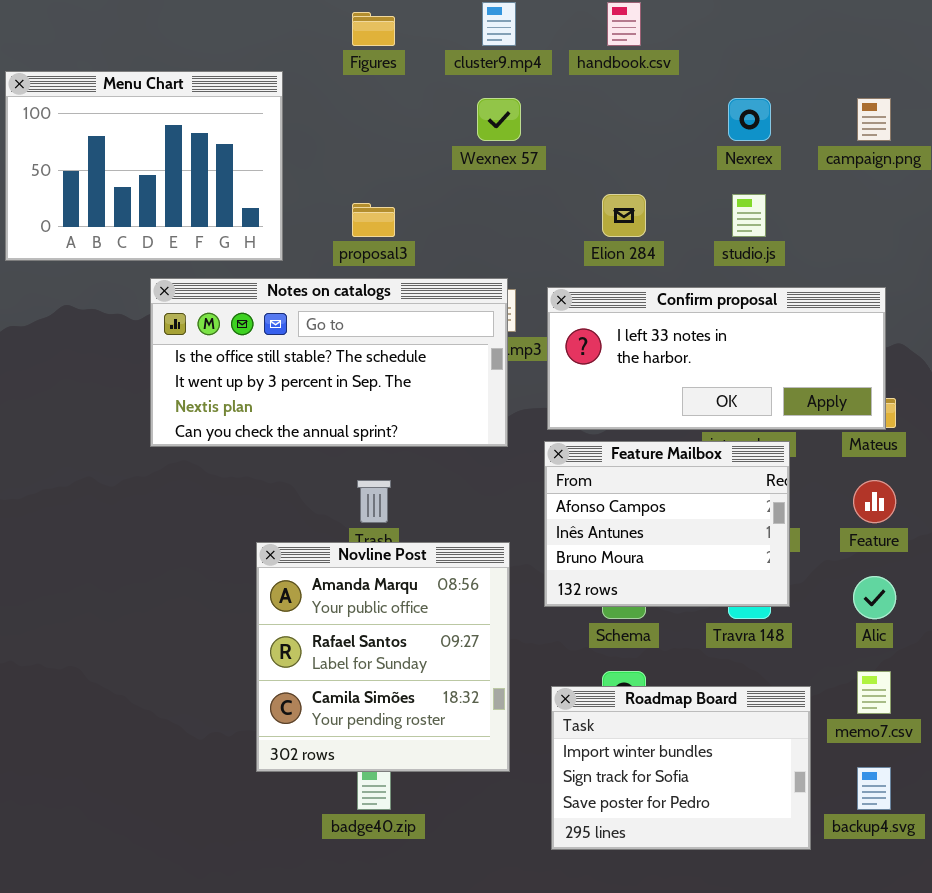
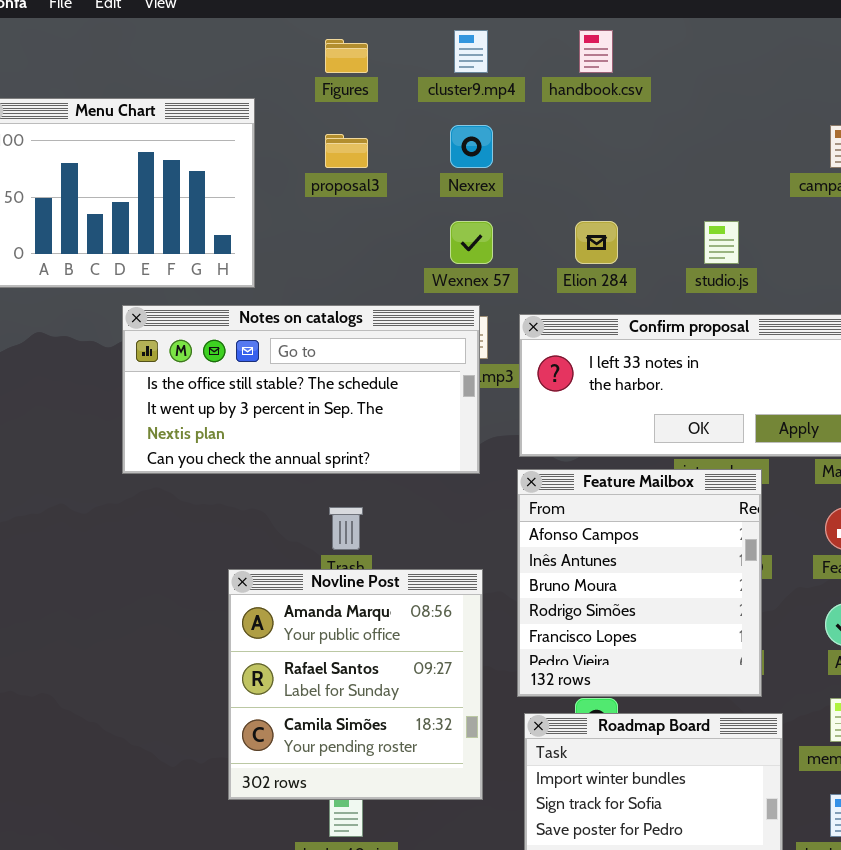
Wexnex 57: [477,98,521,141] -> [450,221,493,264], moved
Nexrex: [728,98,771,141] -> [450,125,493,168], moved
proposal3: [352,203,395,237] -> [325,134,368,168], moved
Feature Mailbox: [544,441,790,607] -> [517,469,762,697], resized

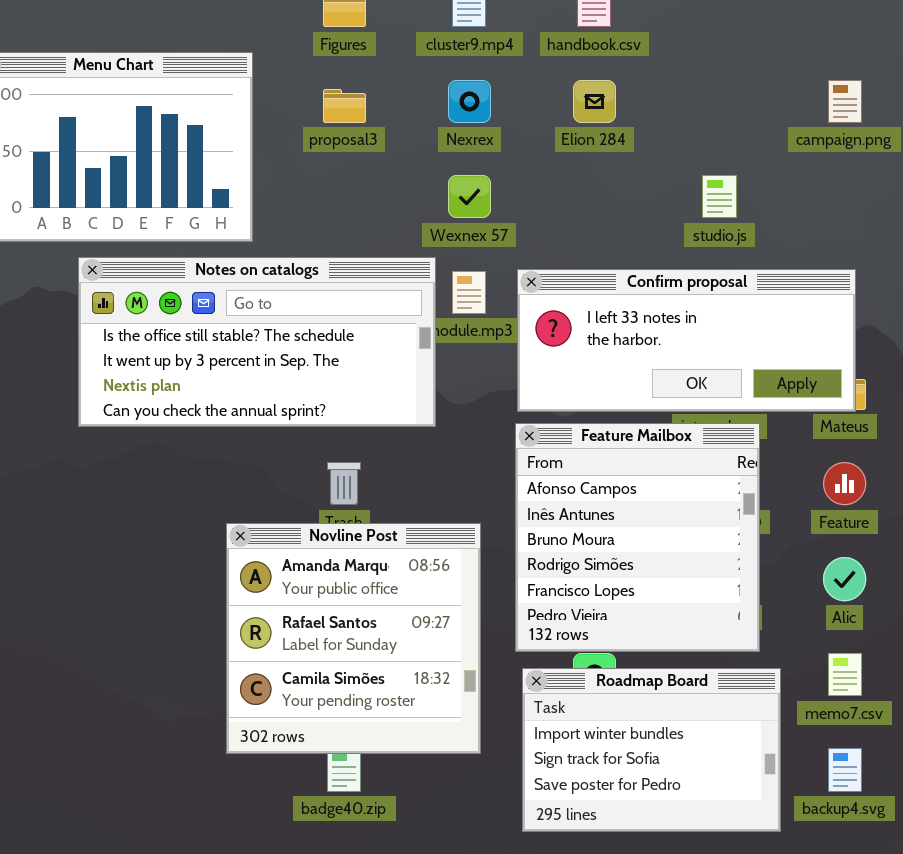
Elion 284: [575,221,618,264] -> [573,80,616,123], moved
Notes on catalogs: [122,305,480,474] -> [78,257,436,427], moved

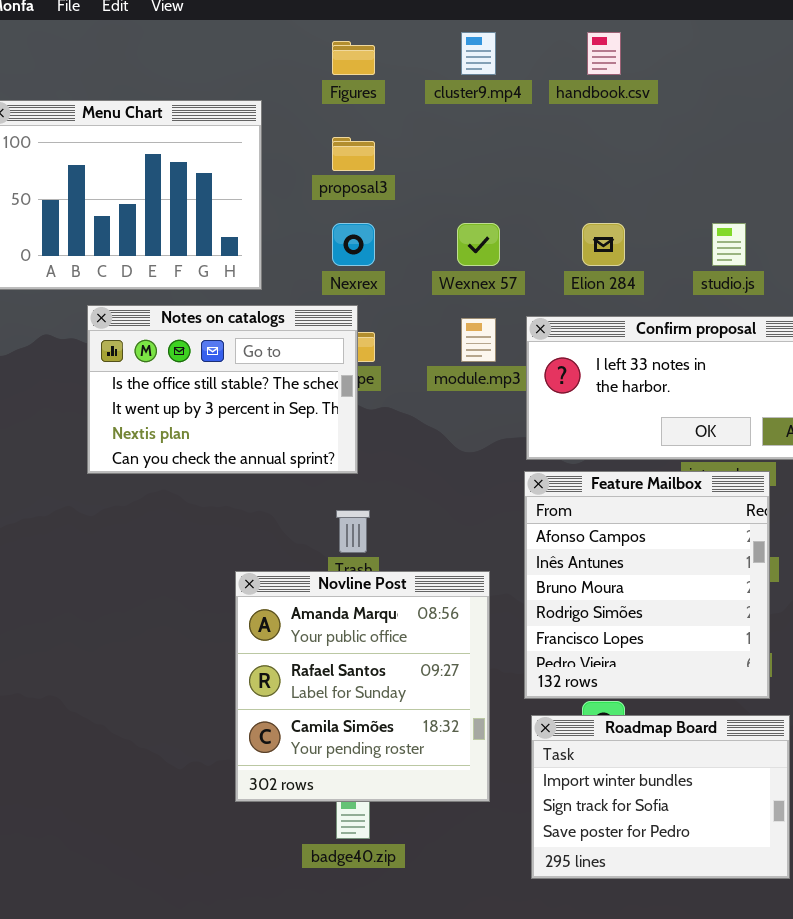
Nexrex: [448,80,491,123] -> [332,223,375,266], moved
Elion 284: [573,80,616,123] -> [582,223,625,266], moved
Notes on catalogs: [78,257,436,427] -> [87,305,358,474], resized

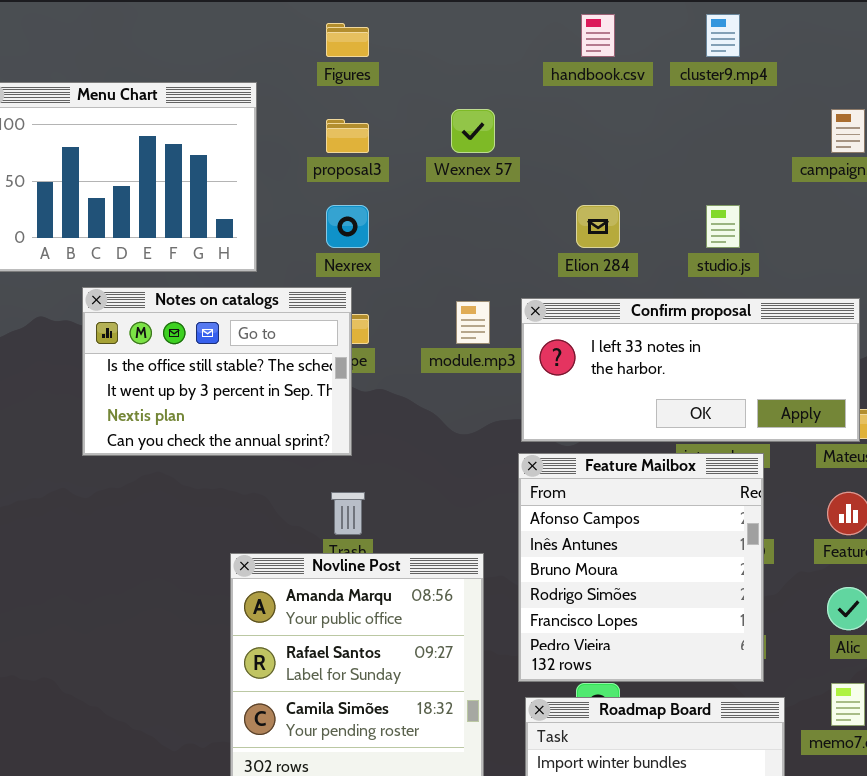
cluster9.mp4: [461,32,496,75] -> [706,14,740,57], moved
Wexnex 57: [457,223,500,266] -> [451,109,495,153], moved

